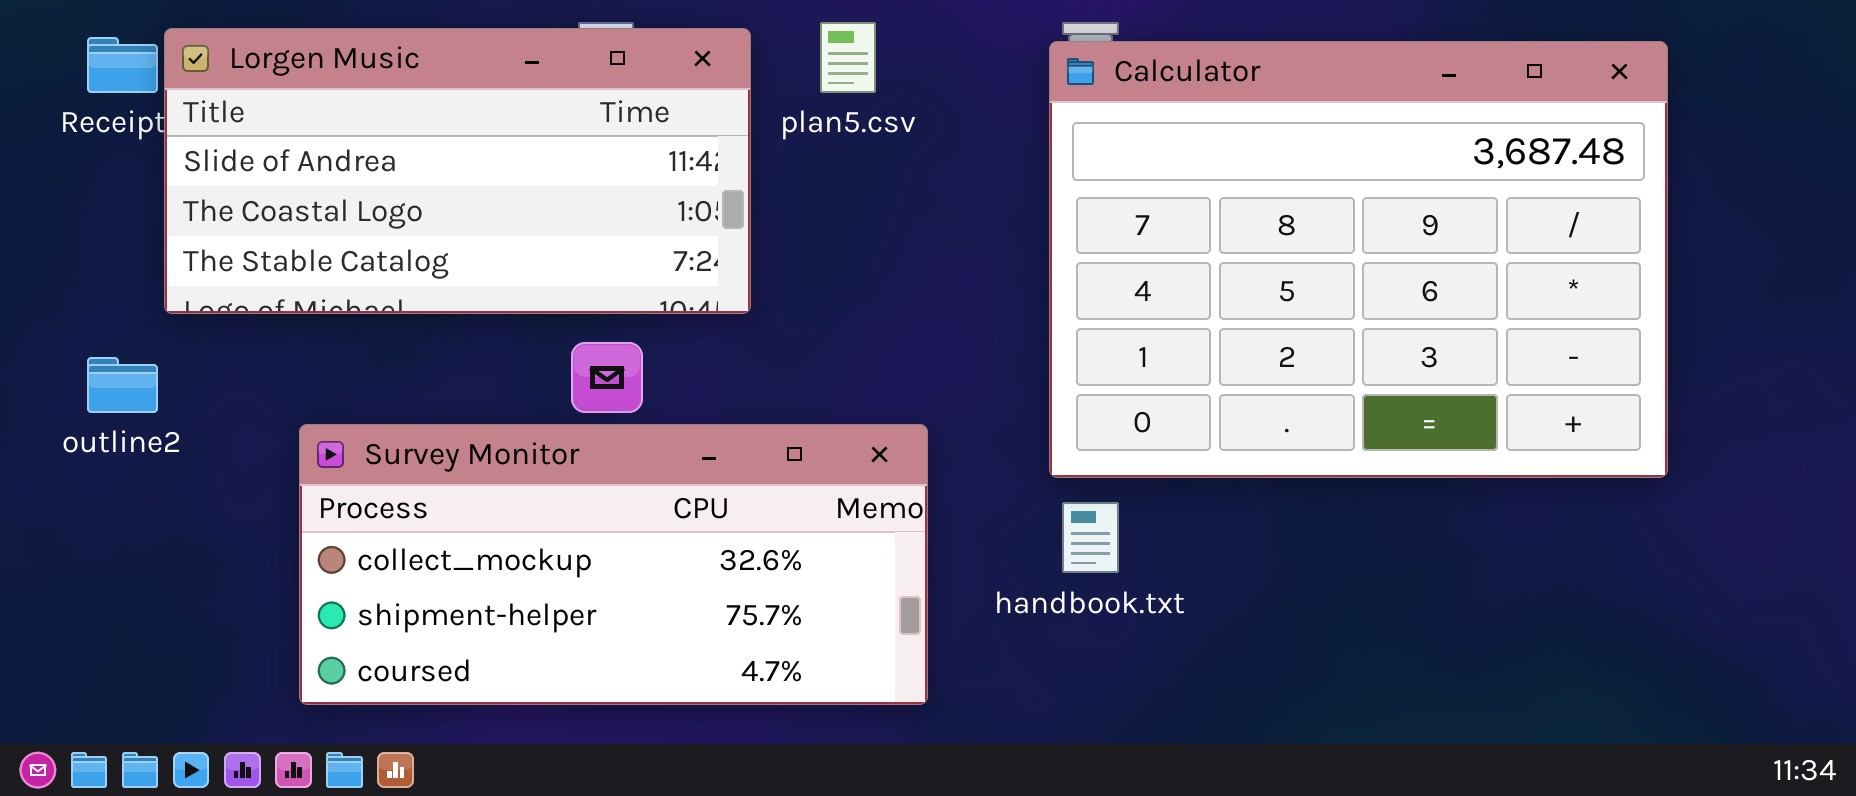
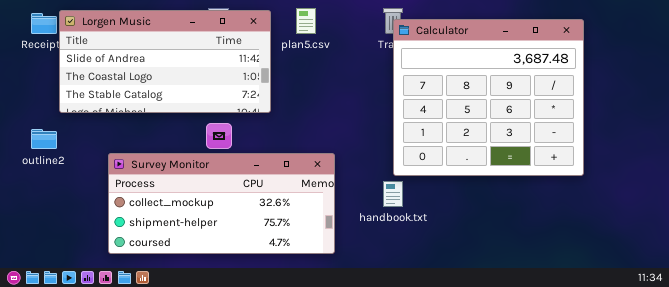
Calculator: [1049,41,1668,478] -> [393,19,584,176], moved, resized

